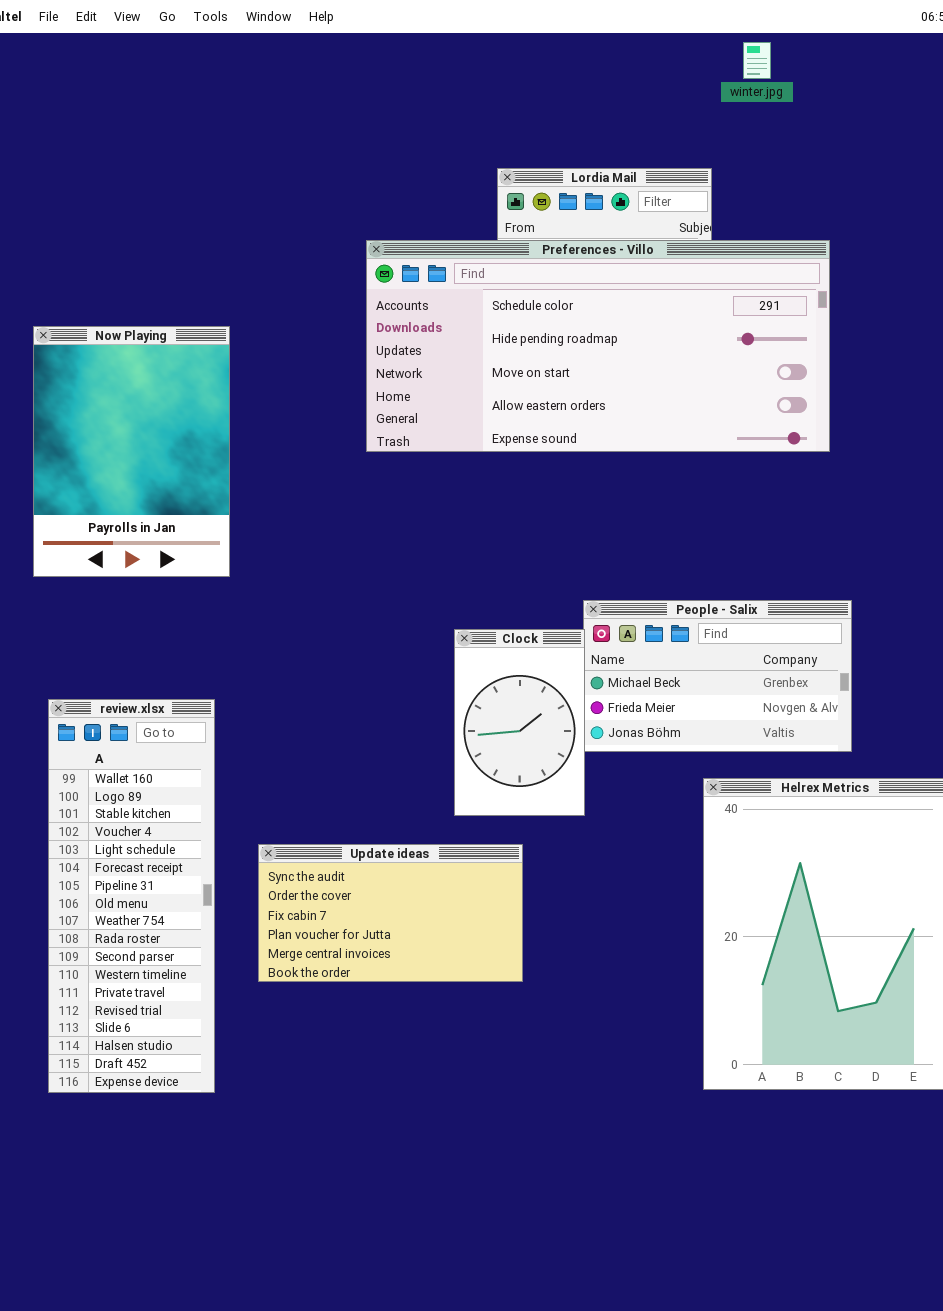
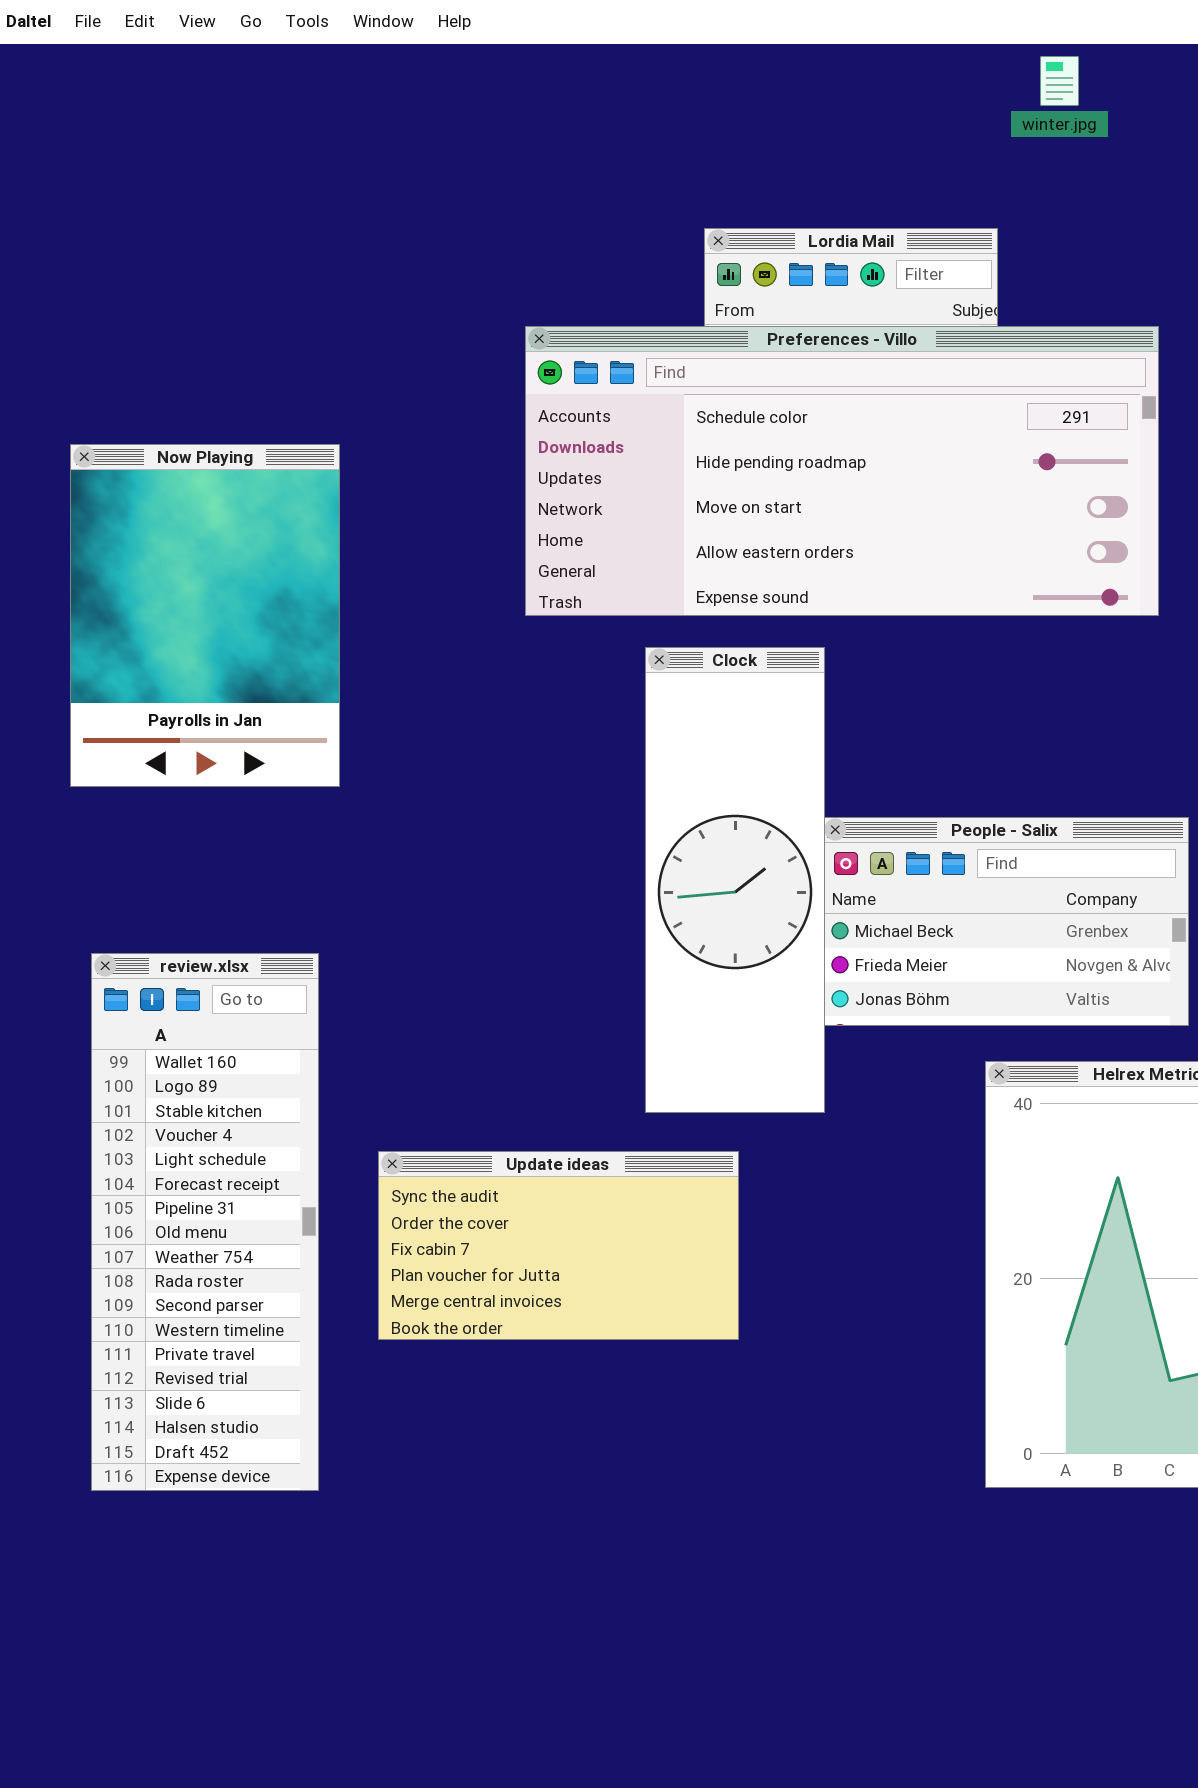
Clock: [454,629,585,816] -> [645,647,825,1113], resized

